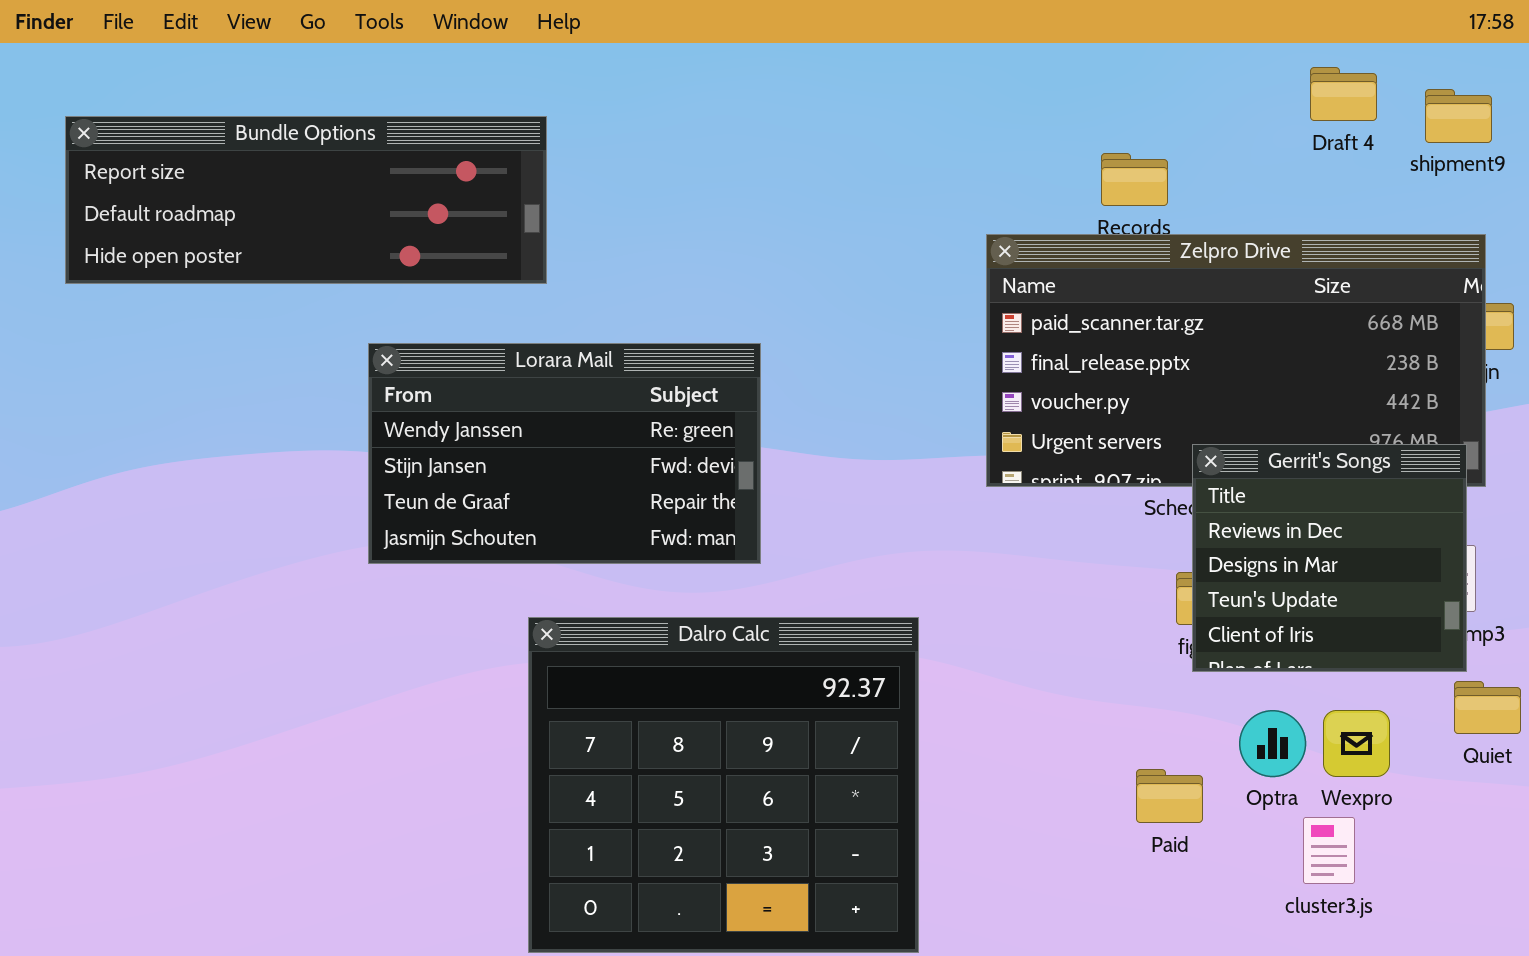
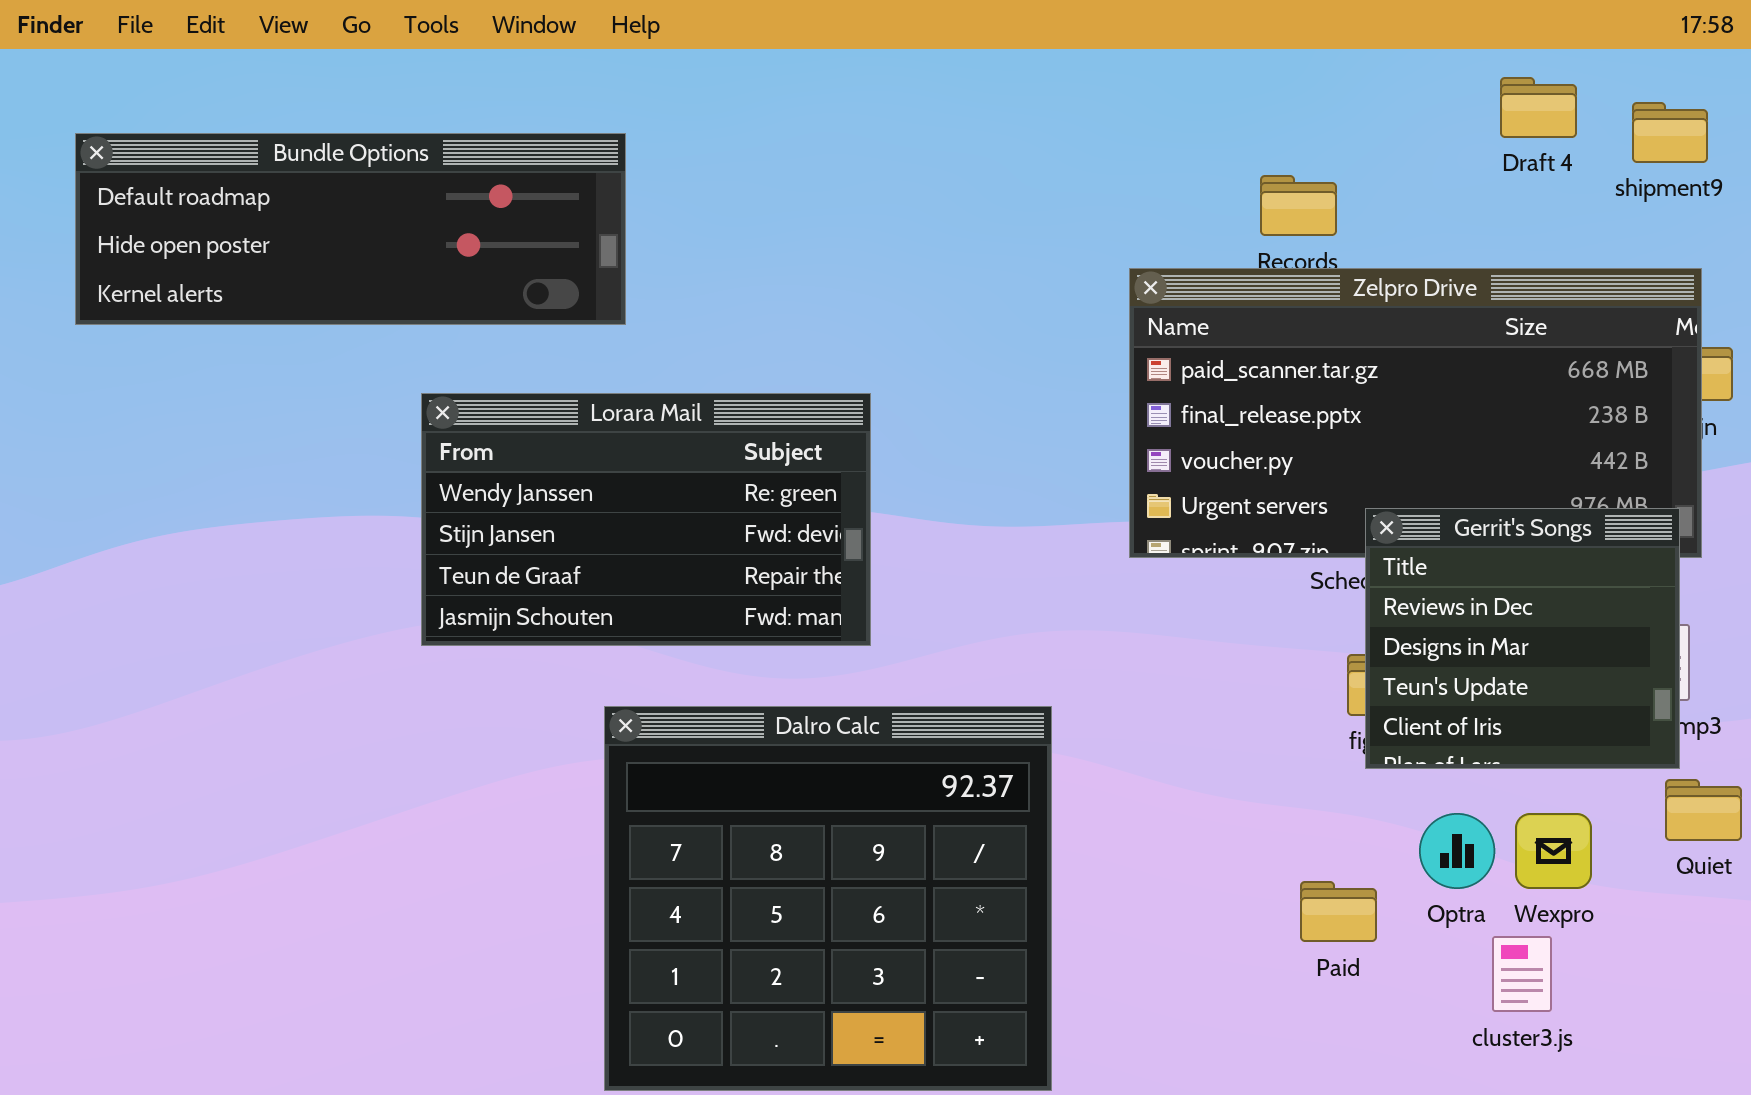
Bundle Options: [65,116,547,284] -> [75,133,626,325], scrolled down 1 row

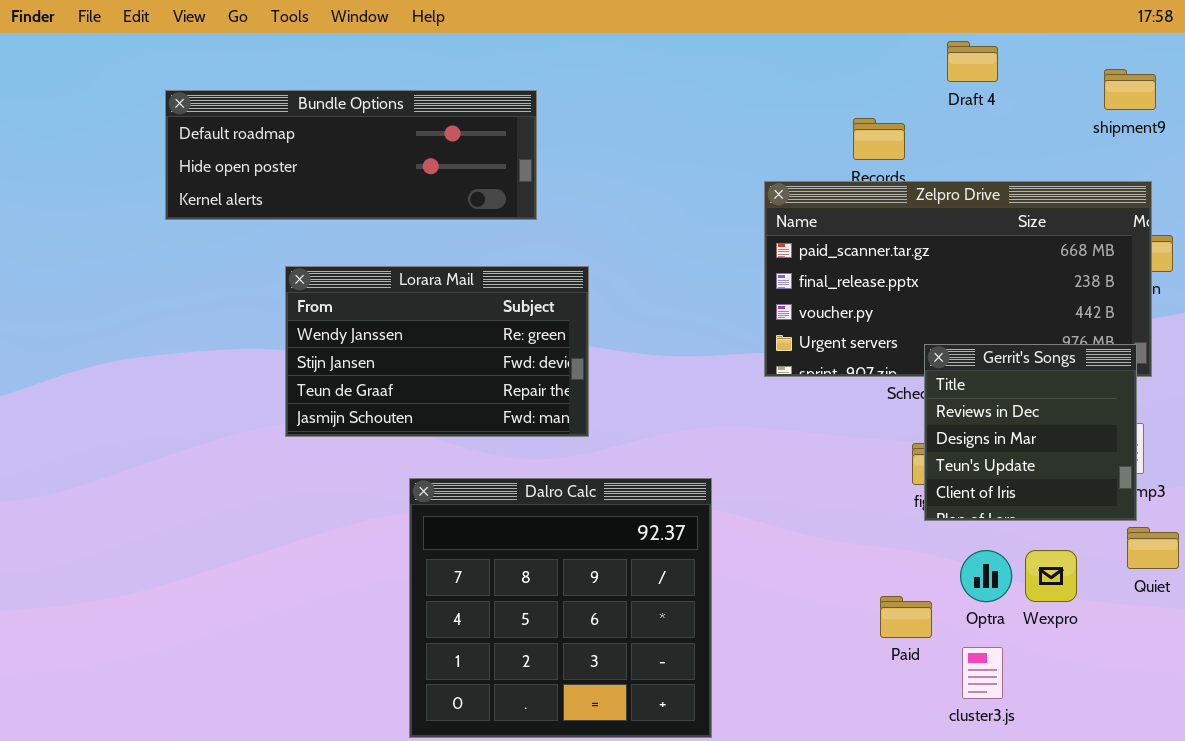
Draft 4: [1500,77,1577,138] -> [947,41,998,82], moved
Bundle Options: [75,133,626,325] -> [165,90,537,220], moved
cluster3.js: [1492,936,1552,1012] -> [962,647,1003,699], moved

